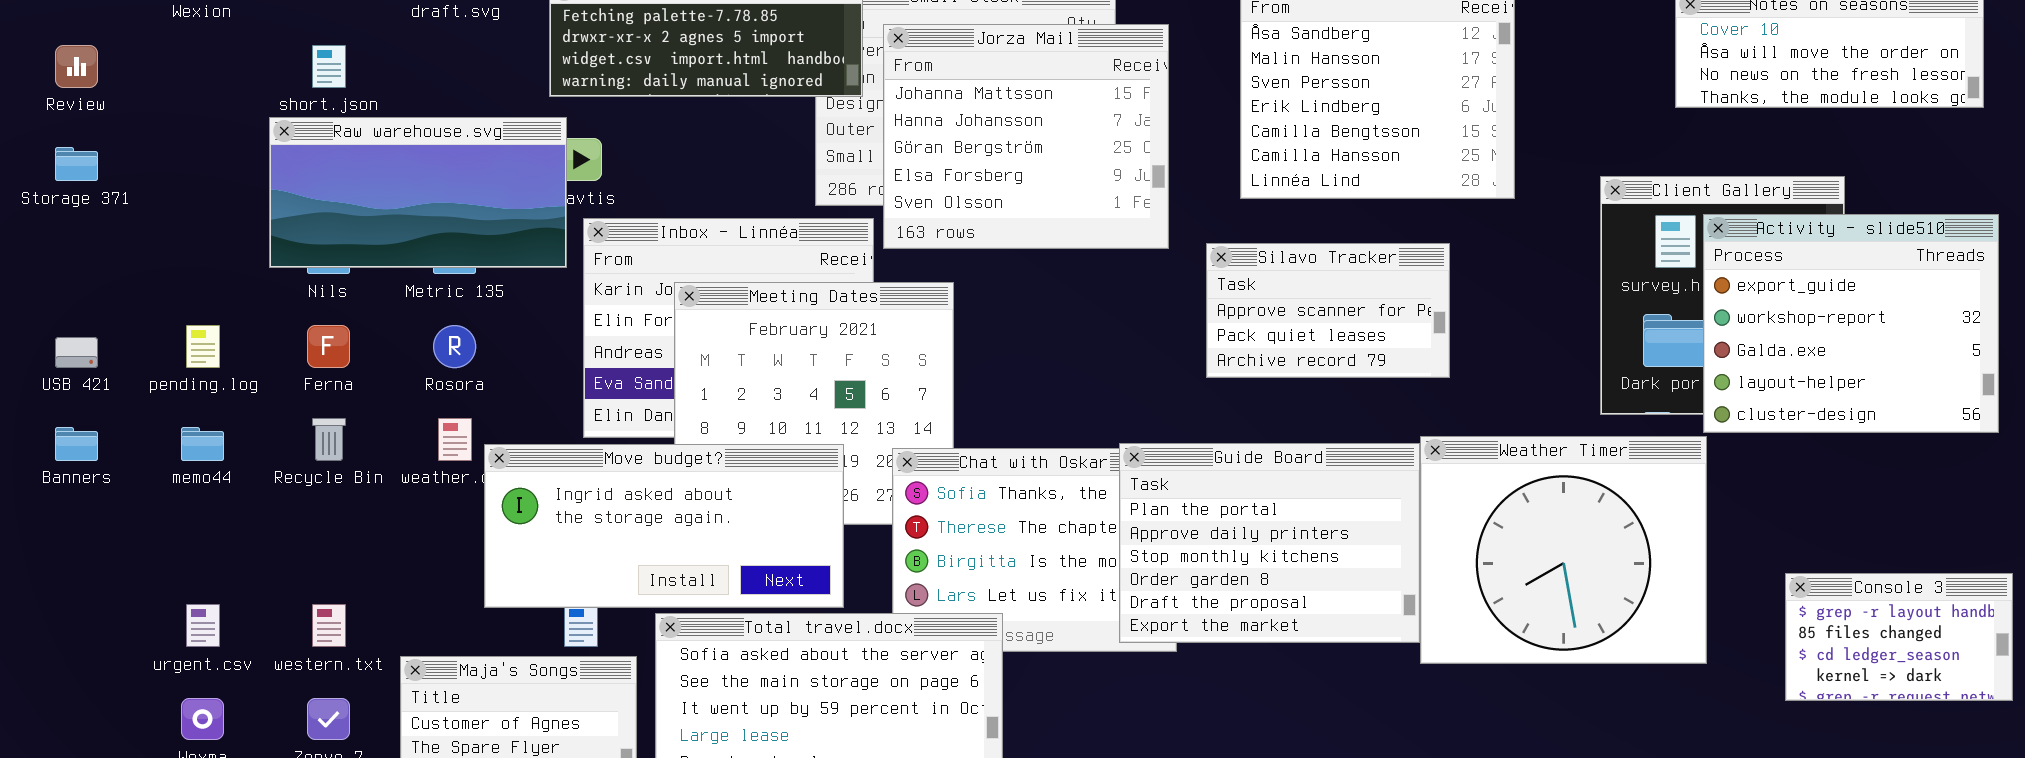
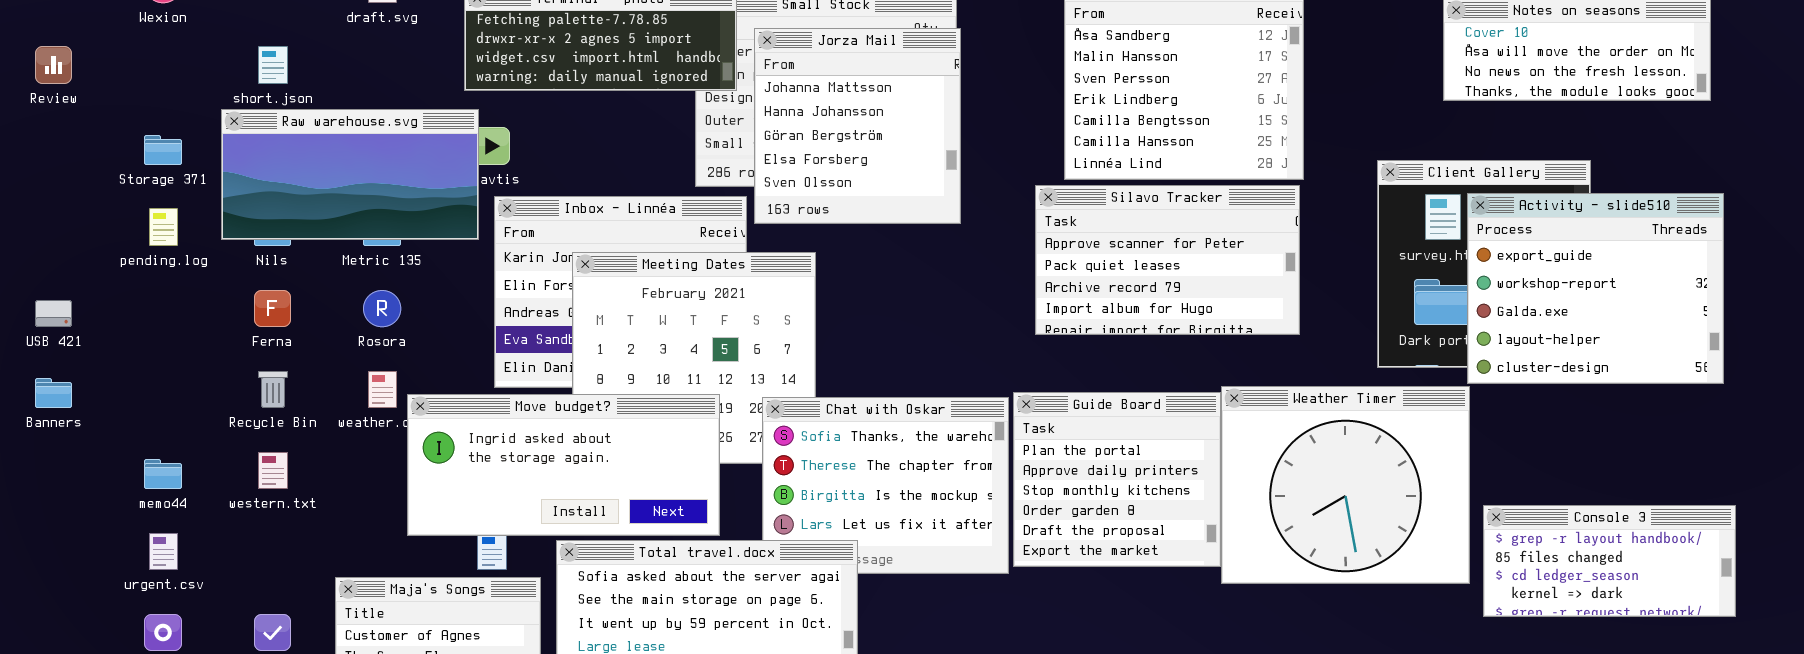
Jorza Mail: [883,24,1169,249] -> [754,28,961,224], resized
Storage 371: [55,147,98,181] -> [144,135,182,165], moved
Silavo Tracker: [1206,243,1450,378] -> [1035,185,1300,335], resized
pending.log: [186,325,220,368] -> [149,208,178,246], moved
memo44: [181,427,224,461] -> [144,459,182,489], moved
Guide Board: [1119,443,1420,643] -> [1013,392,1221,567], resized
Console 3: [1785,573,2013,701] -> [1483,505,1736,617], resized
western.txt: [312,604,346,647] -> [258,452,288,489], moved

